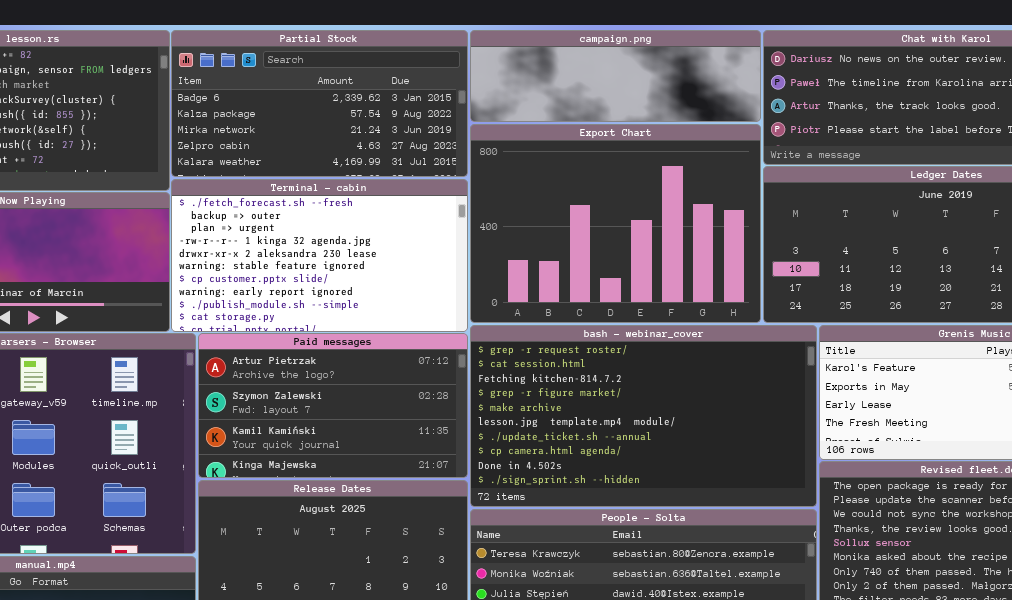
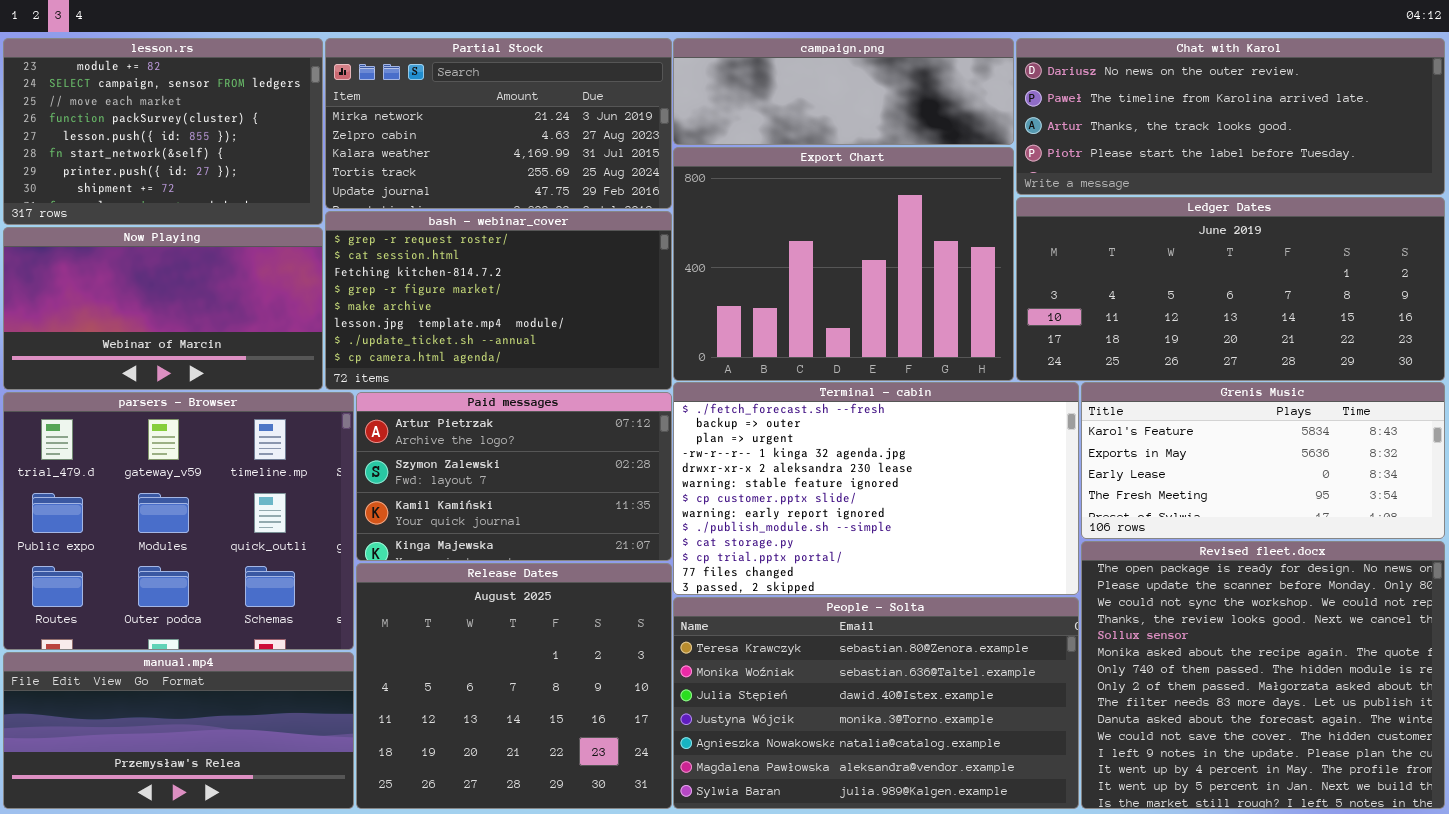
Partial Stock: [171,30,468,177] -> [325,38,672,209], scrolled down 2 rows
Terminal - cabin: [171,179,468,332] -> [673,382,1079,595], moved, resized
bash - webinar_cover: [470,325,817,507] -> [325,211,672,390], moved, resized

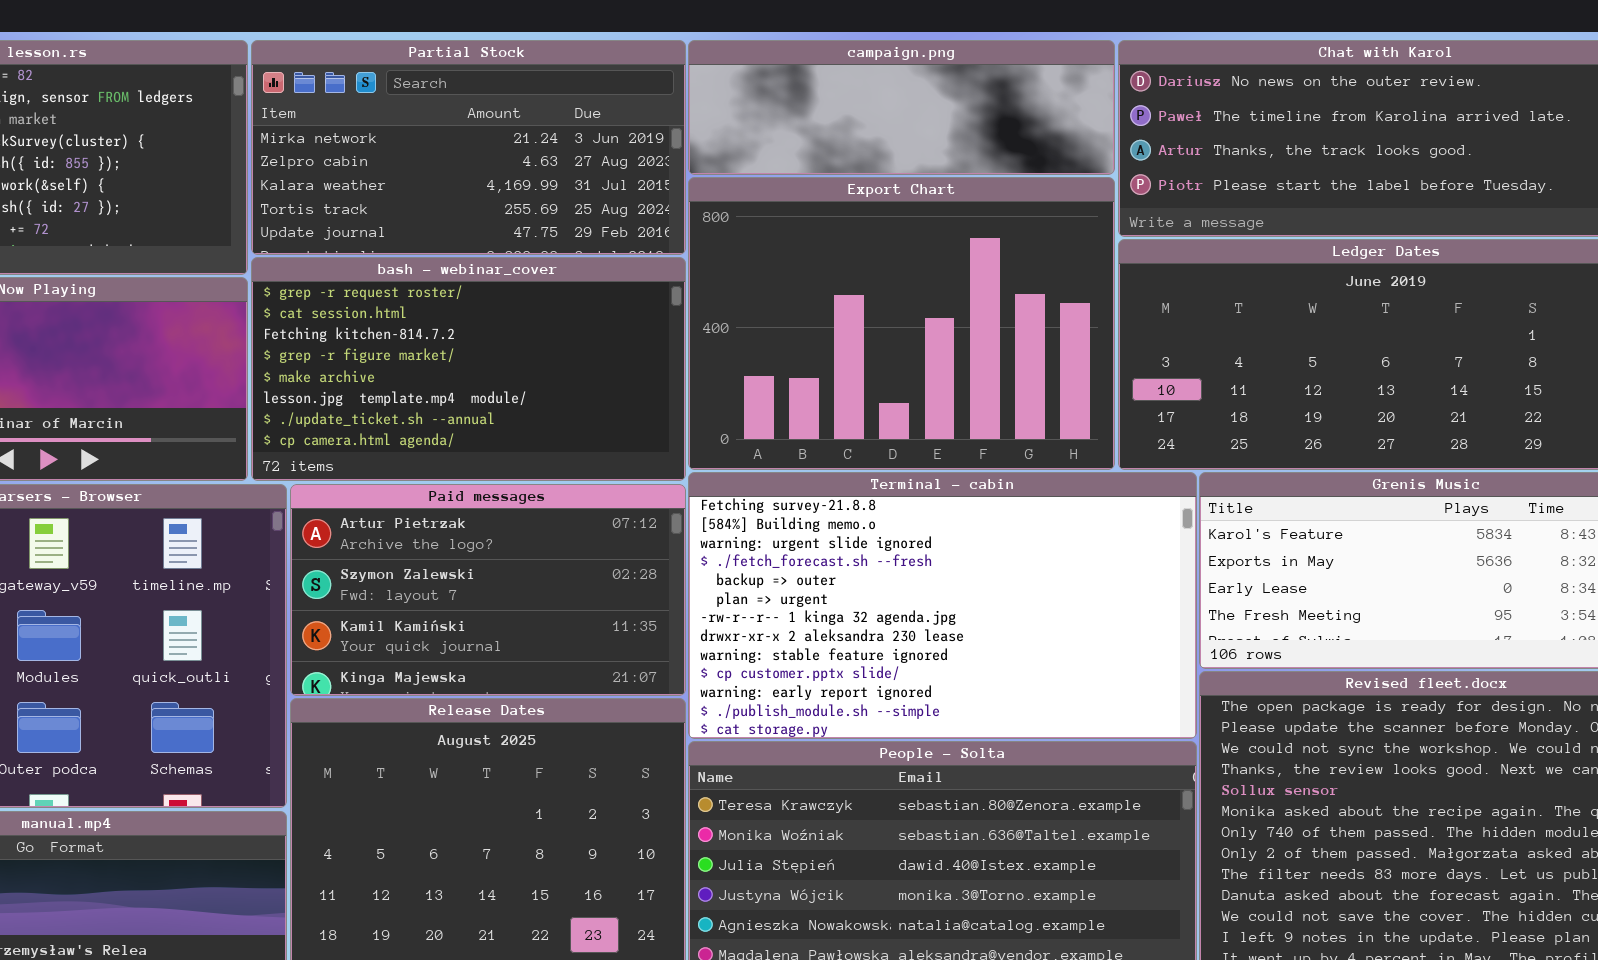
Terminal - cabin: [673,382,1079,595] -> [688,472,1197,739], scrolled up 3 rows

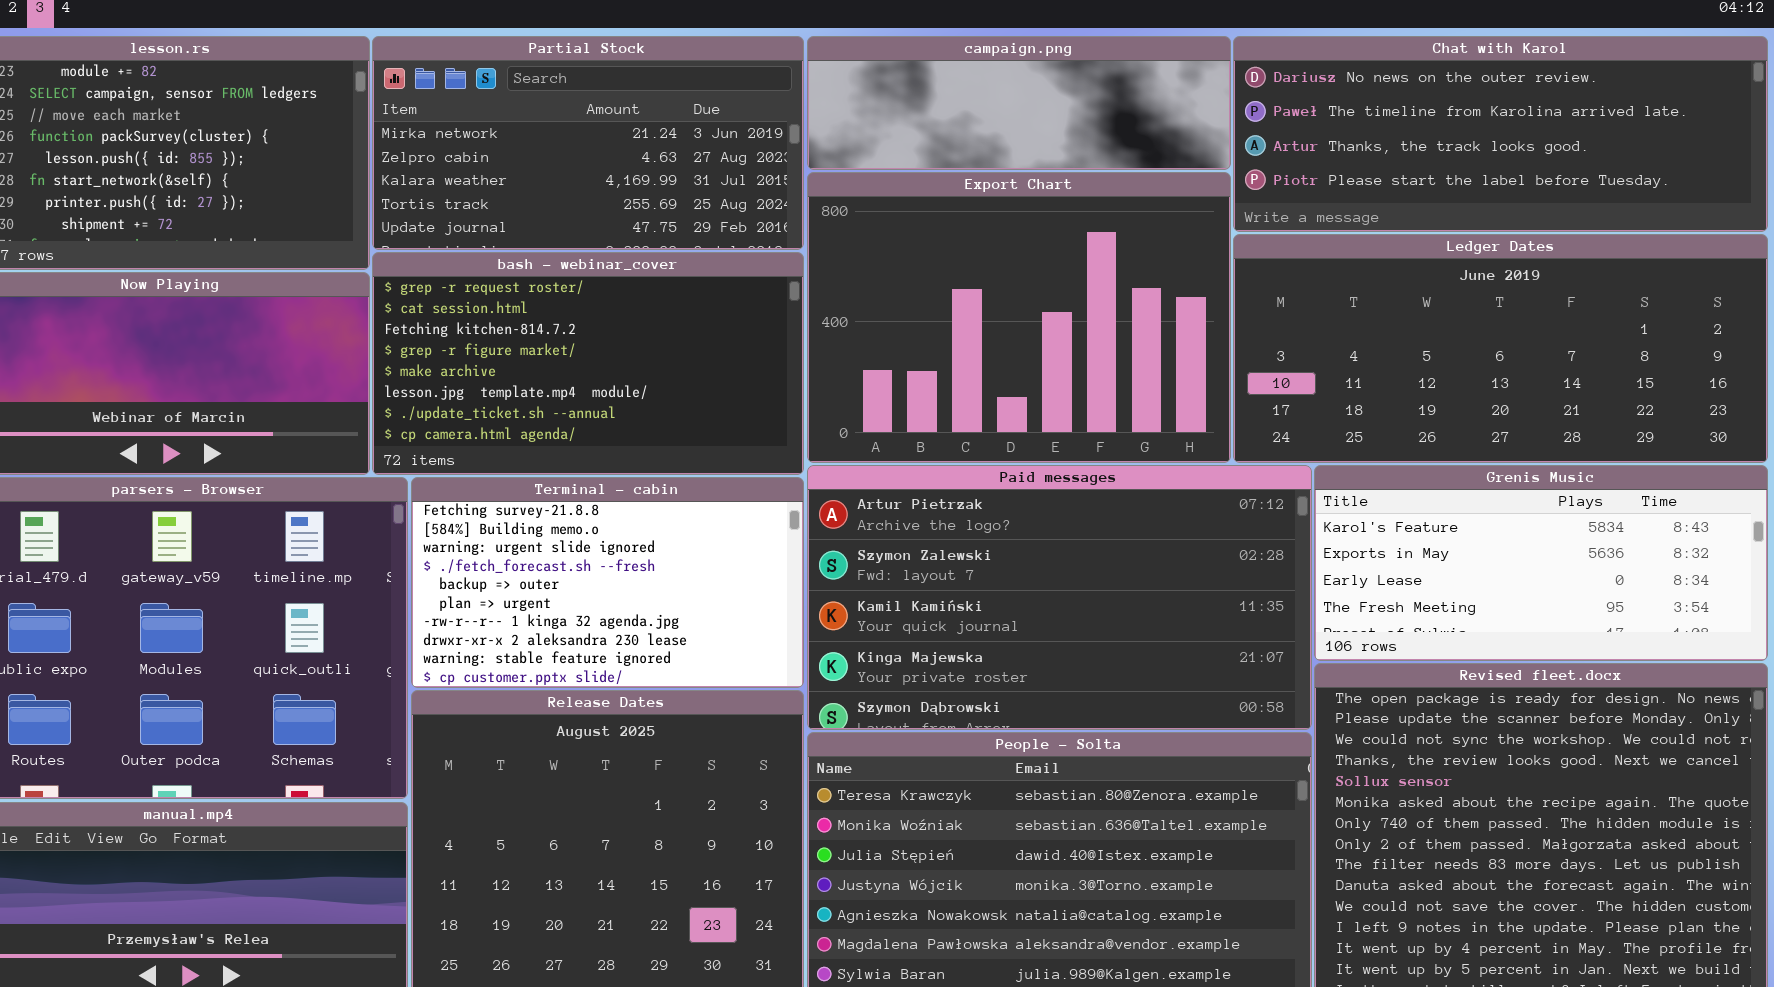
Terminal - cabin: [688,472,1197,739] -> [411,477,804,688], moved, resized
Paid messages: [290,484,686,696] -> [807,465,1312,730], moved, resized

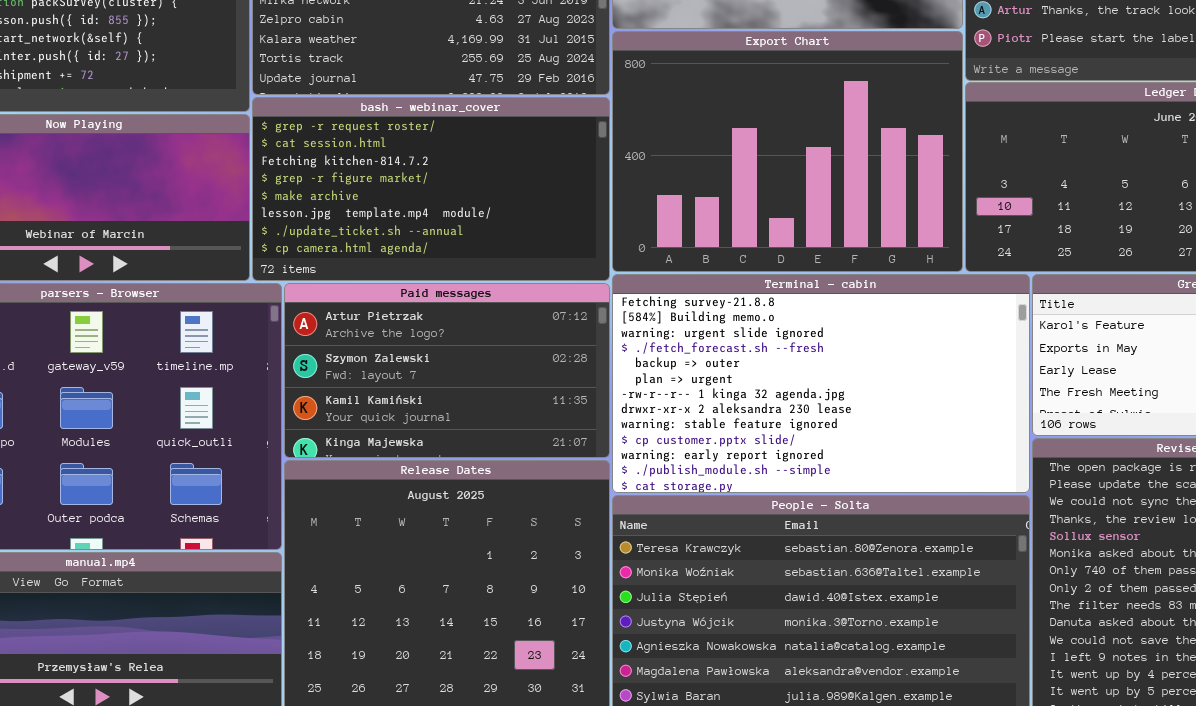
Paid messages: [807,465,1312,730] -> [284,283,610,458], moved, resized
Terminal - cabin: [411,477,804,688] -> [612,274,1030,493], moved, resized

